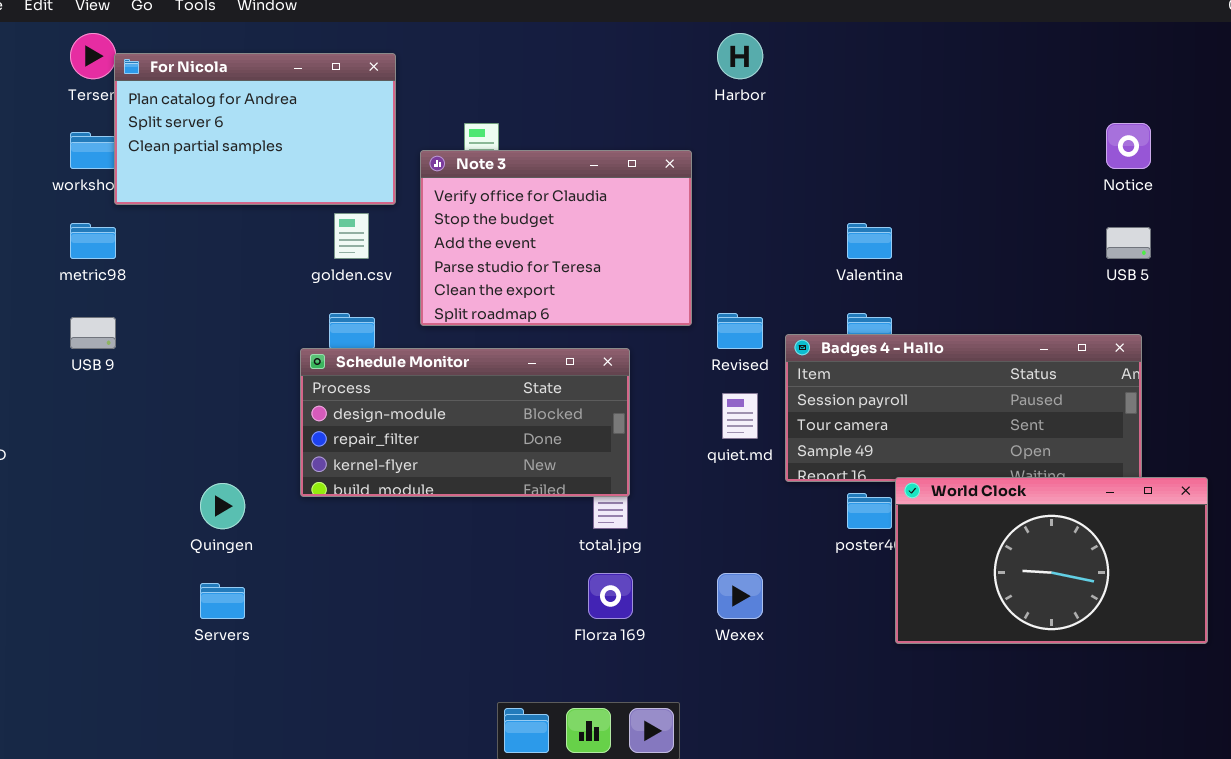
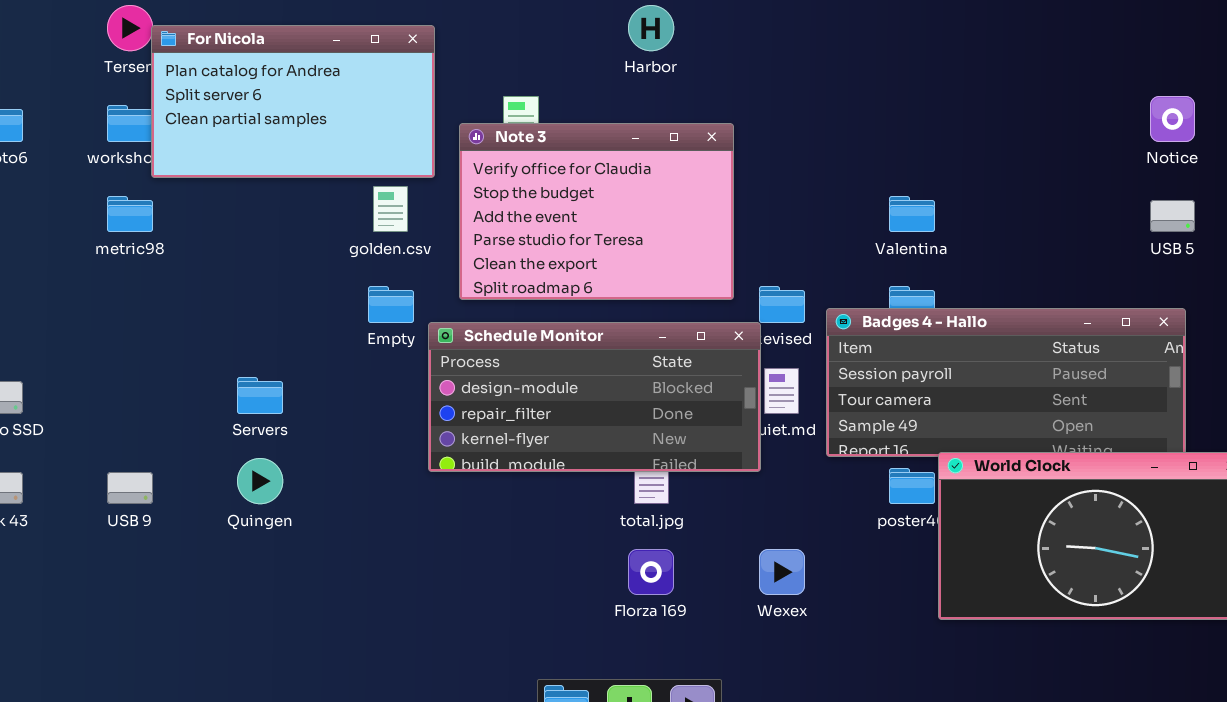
Harbor: [717,33,763,79] -> [628,5,674,51], moved
USB 9: [70,317,116,349] -> [107,472,153,504], moved
Schedule Monitor: [300,348,630,497] -> [428,322,761,472], moved
Servers: [200,583,245,619] -> [237,377,283,414], moved

